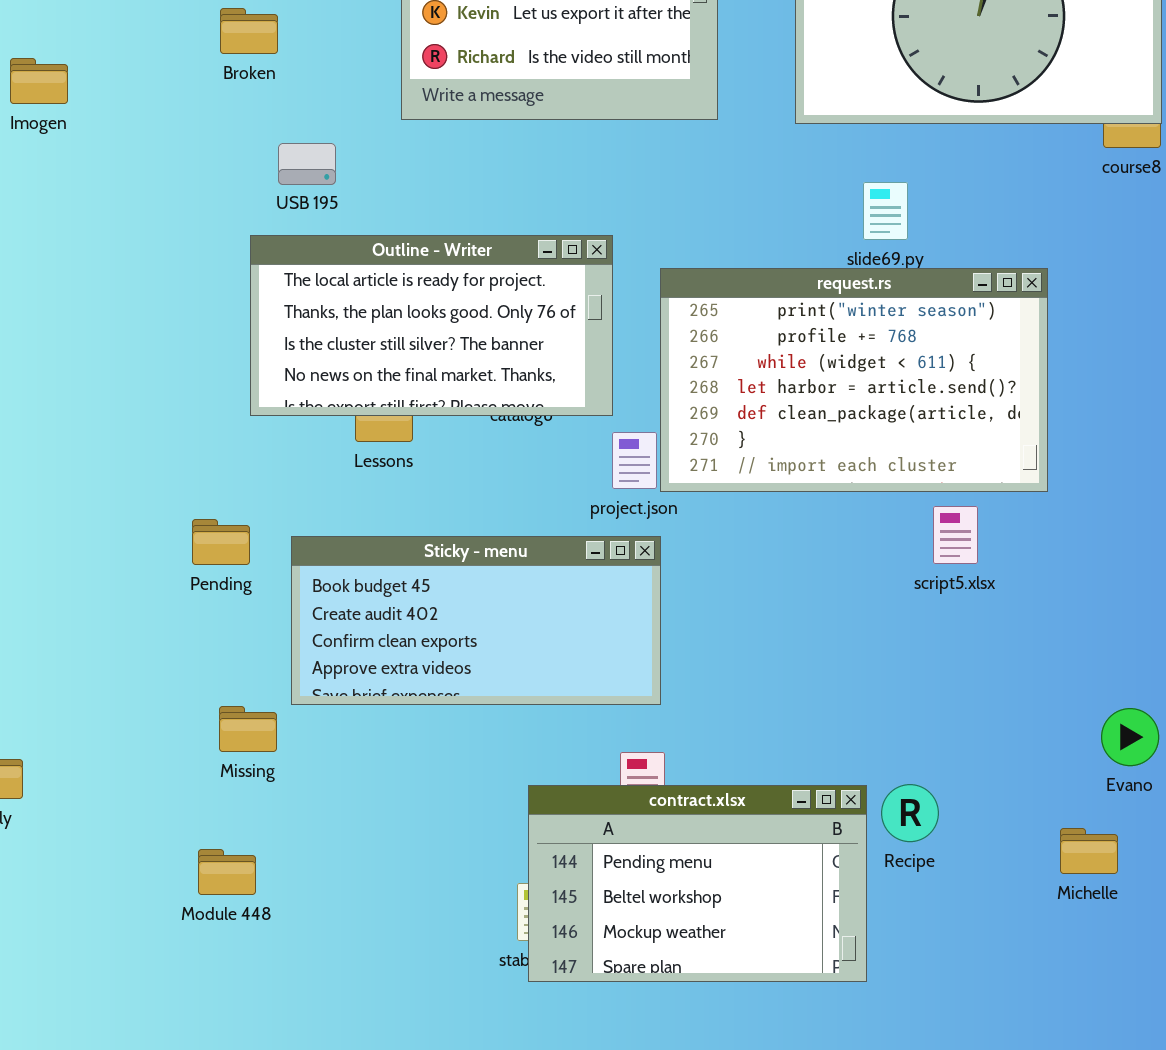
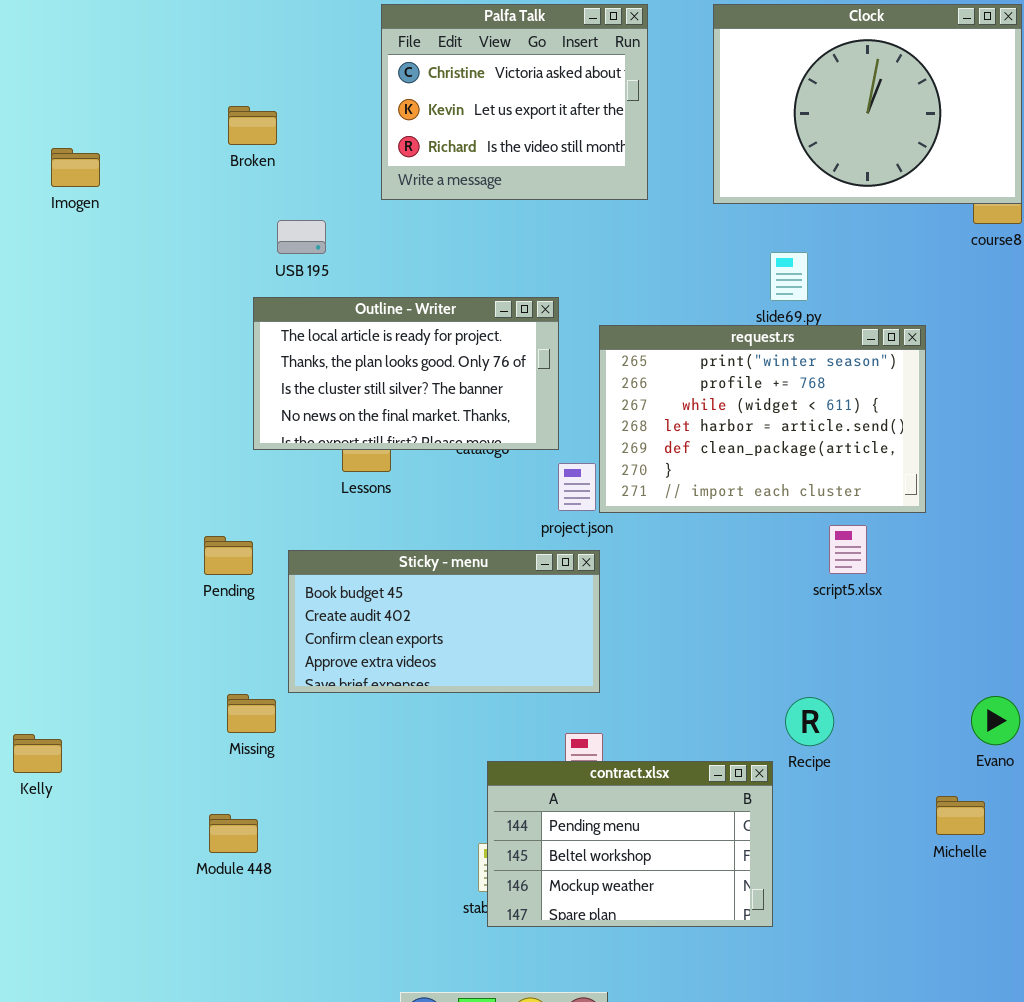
Recipe: [881,784,939,842] -> [785,697,834,746], moved

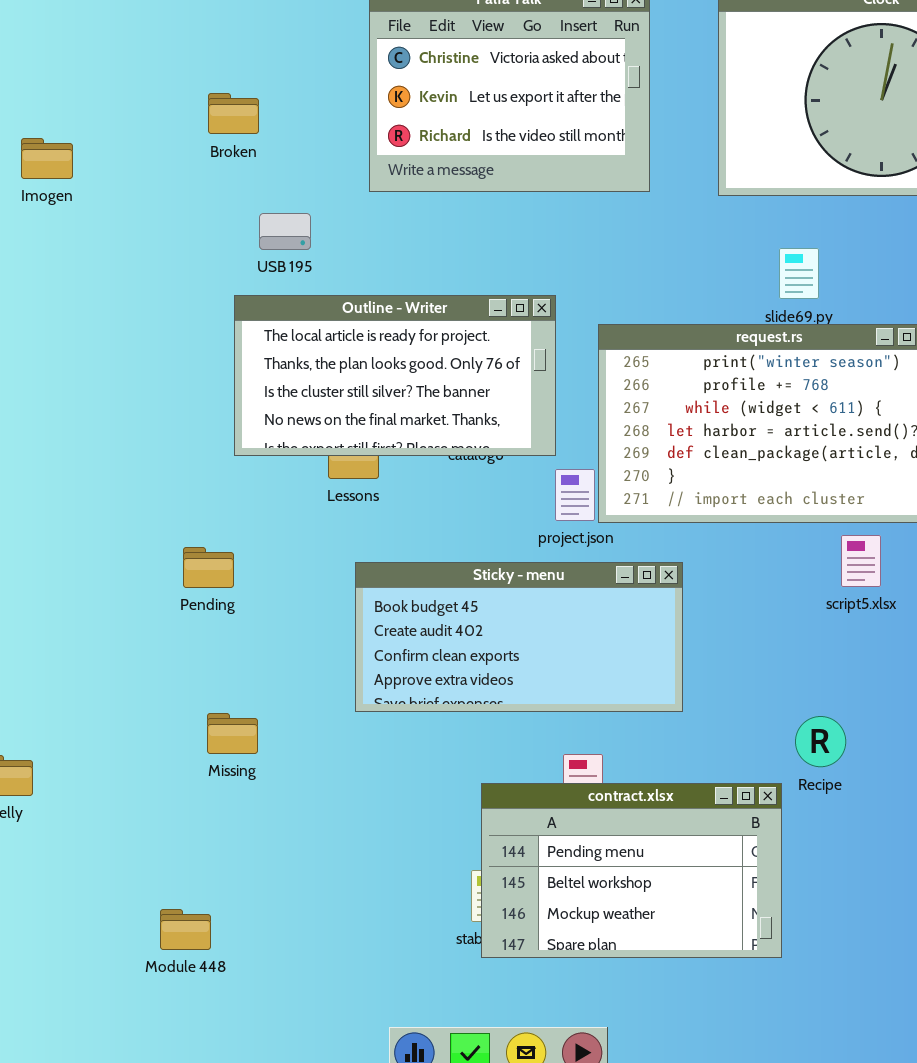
Sticky - menu: [288,550,600,693] -> [355,562,683,712], moved
Module 448: [209,814,258,853] -> [160,909,211,950], moved

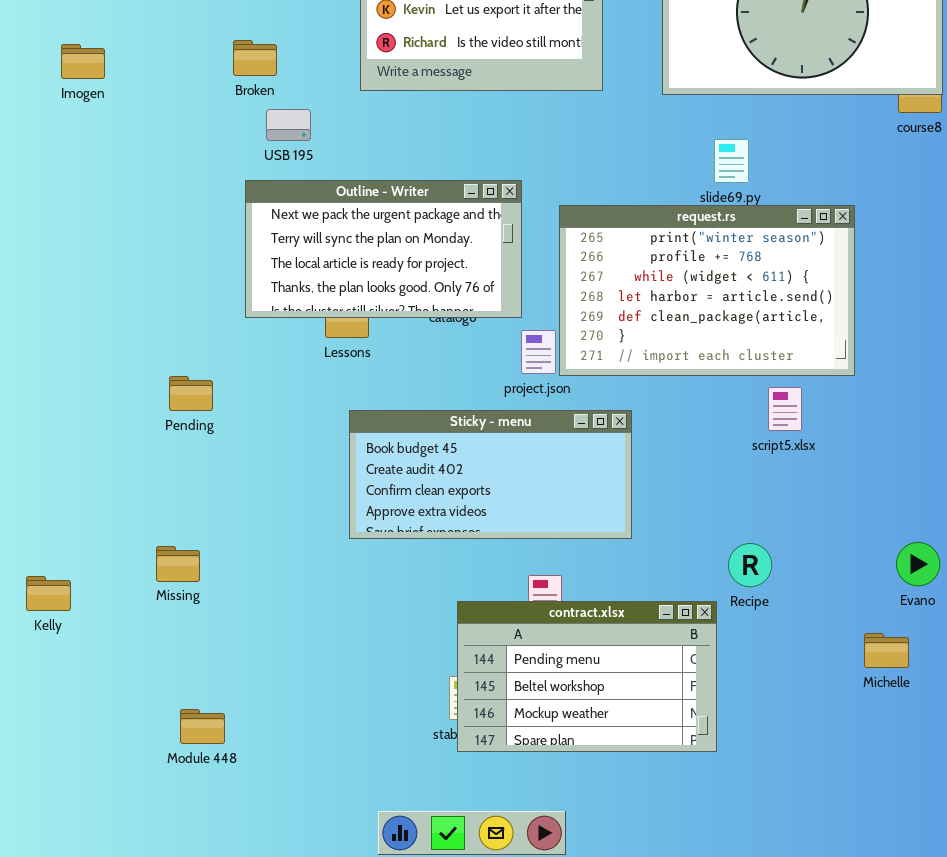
Broken: [208,93,259,134] -> [233,40,277,76], moved
Outline - Writer: [234,295,556,456] -> [245,180,522,318], scrolled up 2 rows
Pending: [183,547,234,588] -> [169,376,213,411], moved
Missing: [207,713,258,754] -> [156,546,200,582], moved

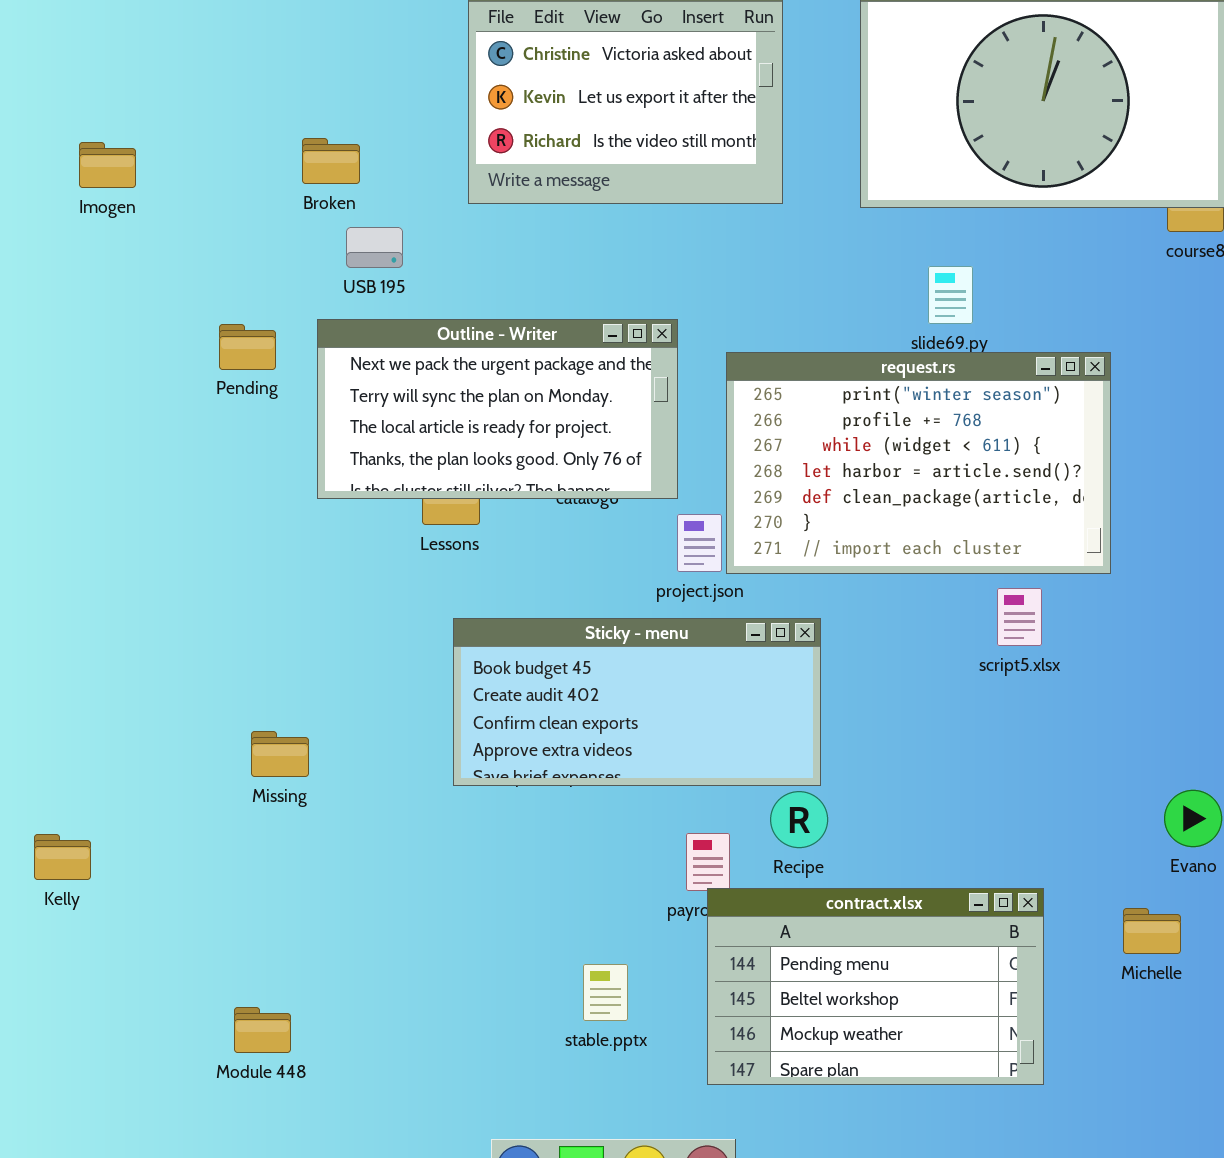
Pending: [169,376,213,411] -> [219,324,276,370], moved
Recipe: [728,543,772,587] -> [770,791,828,848], moved
Missing: [156,546,200,582] -> [251,731,309,777], moved
contract.xlsx: [457,601,717,752] -> [707,888,1044,1085], moved

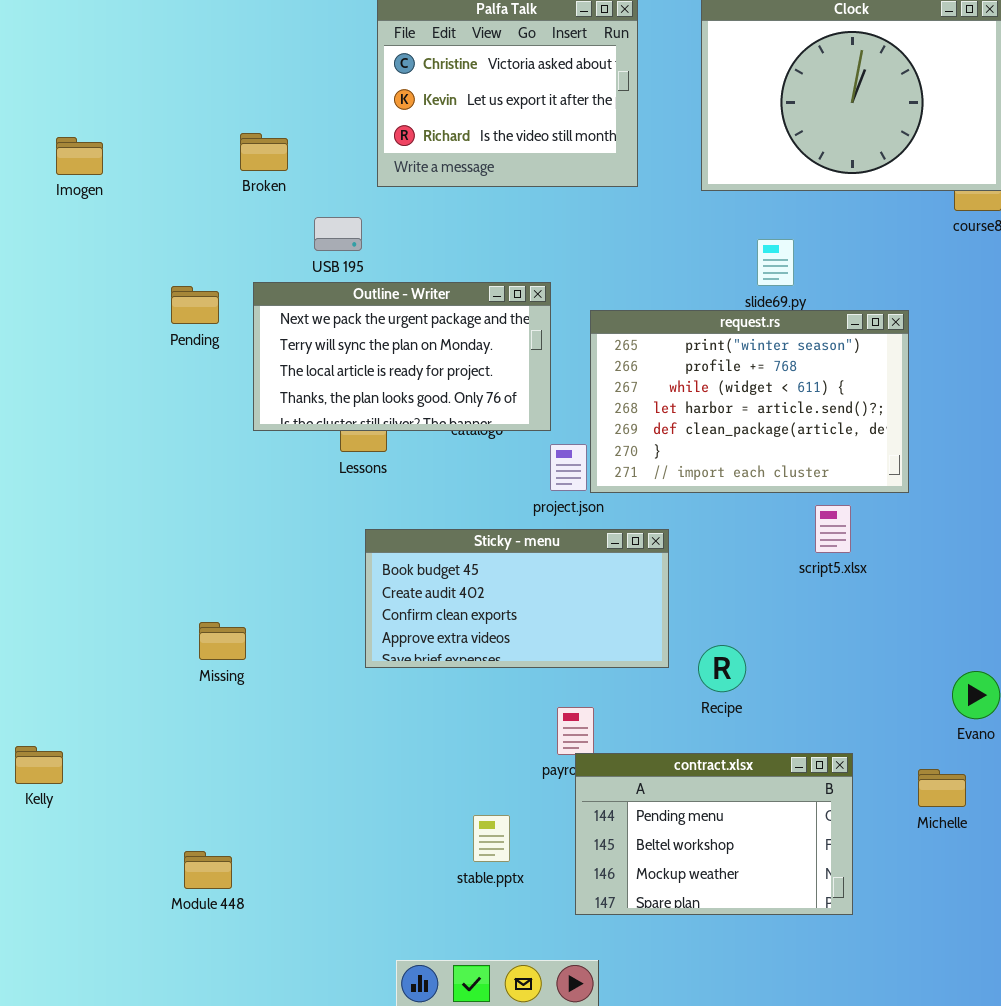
USB 195: [346,227,403,268] -> [314,217,362,251], moved
Recipe: [770,791,828,848] -> [698,645,746,692], moved
Kelly: [34,834,91,880] -> [15,746,63,784], moved

